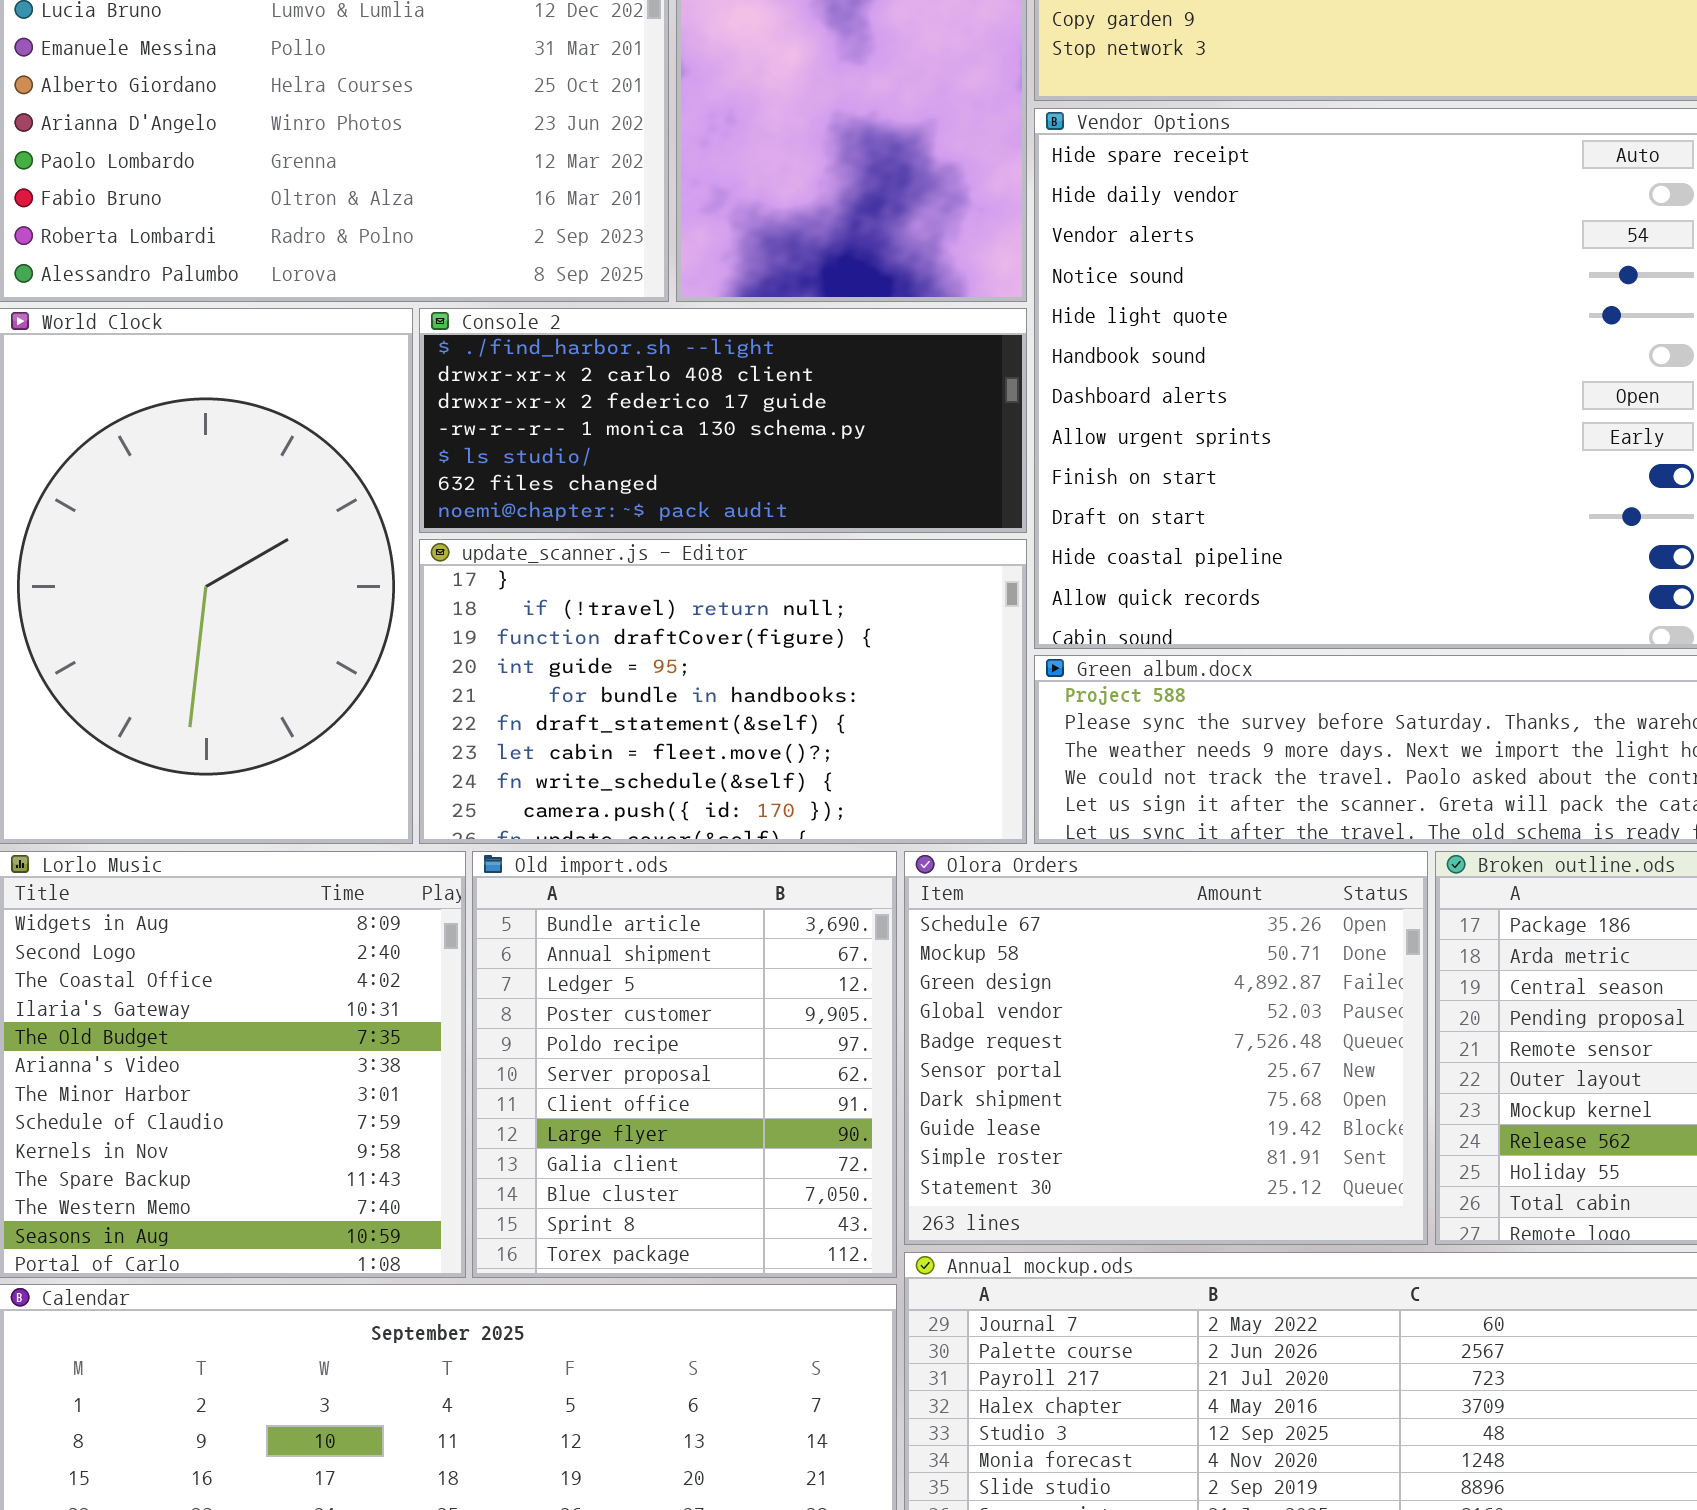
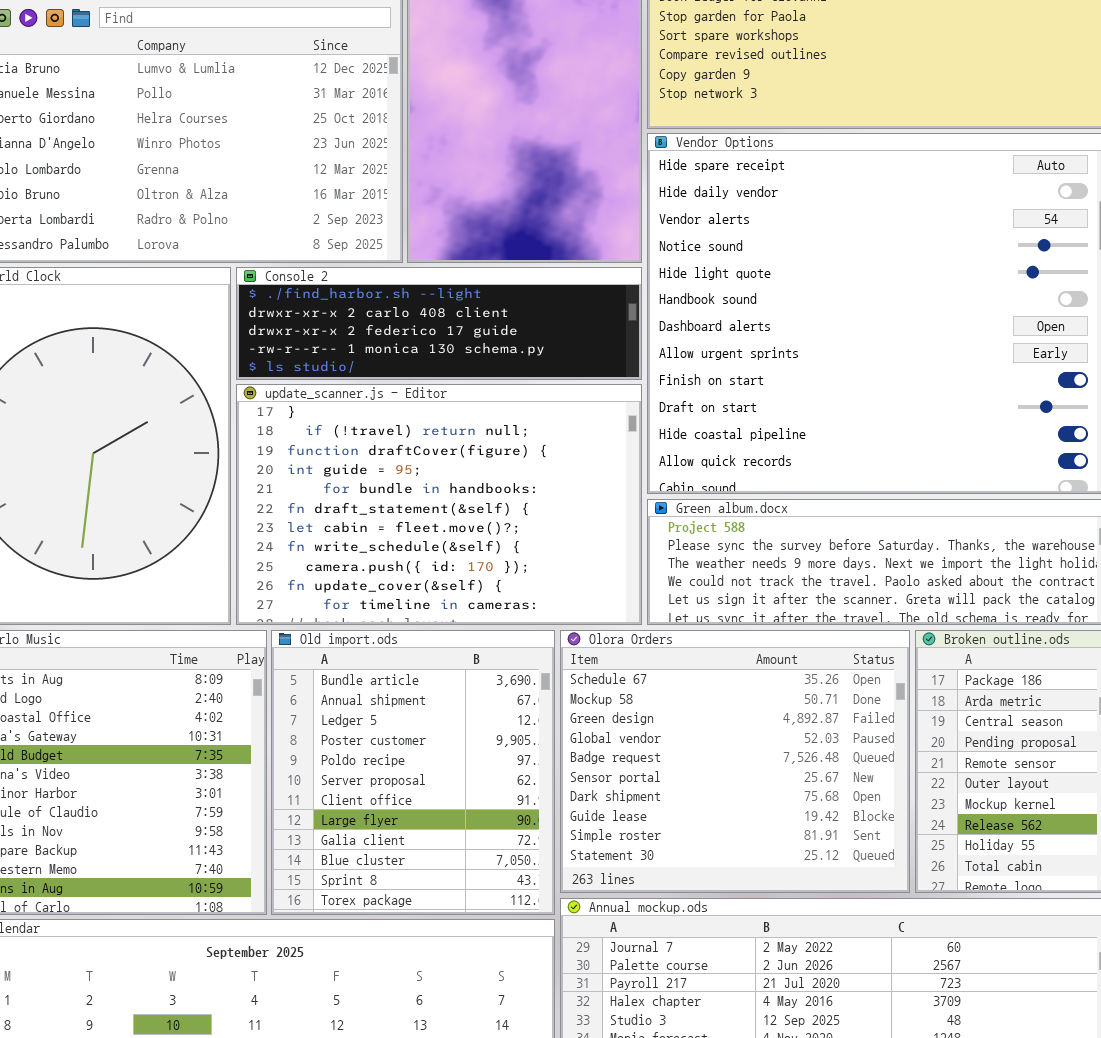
Console 2: [419,308,1027,533] -> [236,267,642,380], resized
update_scanner.js - Editor: [419,539,1027,844] -> [236,384,642,625], resized

